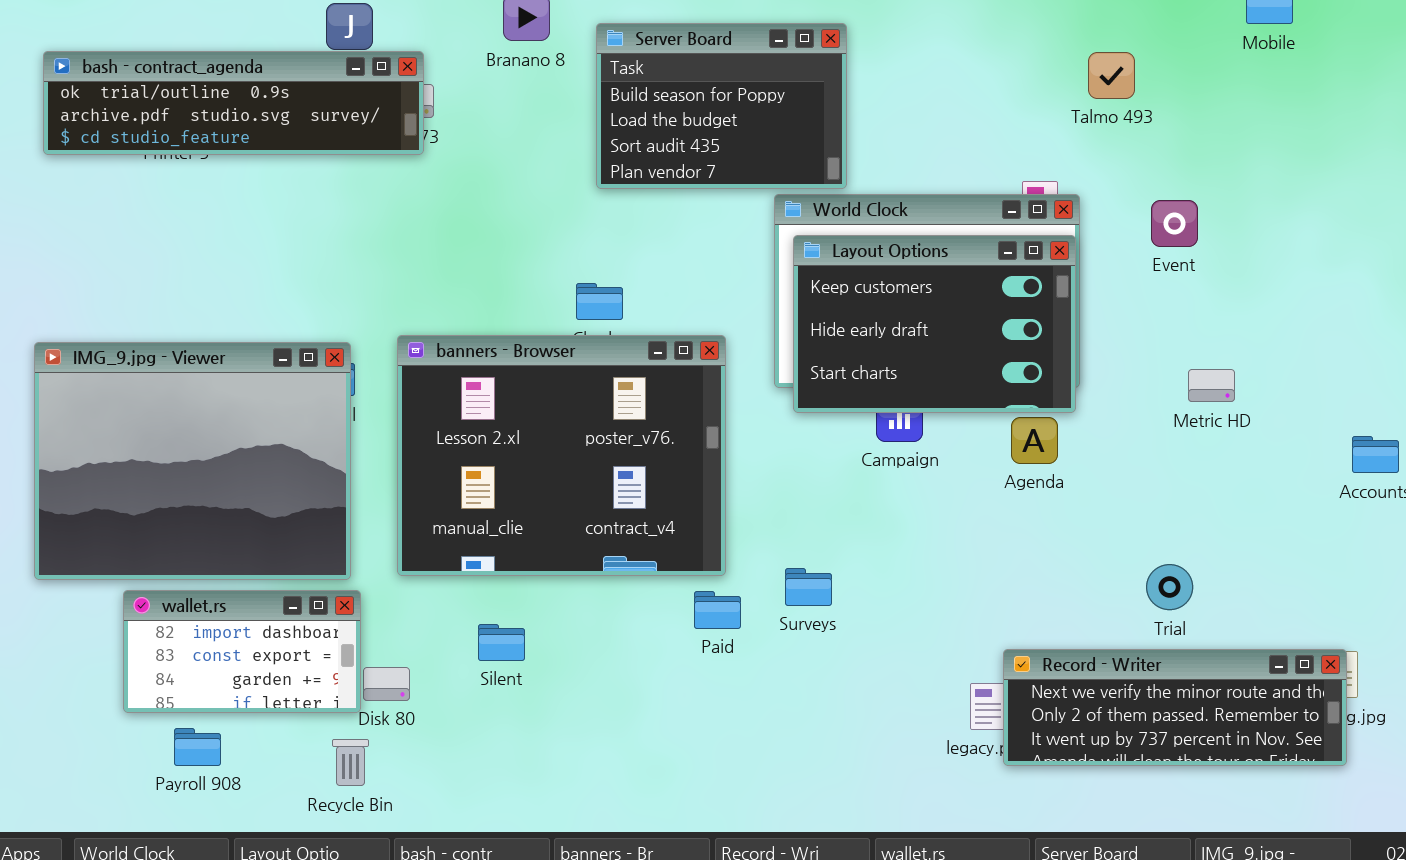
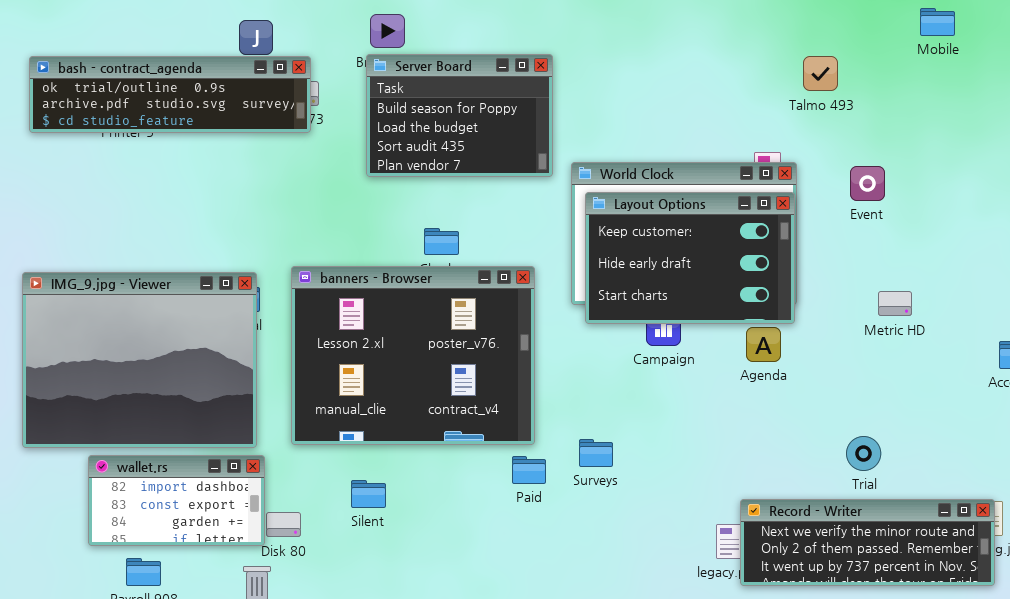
Server Board: [596,23,847,189] -> [366,54,553,177], moved

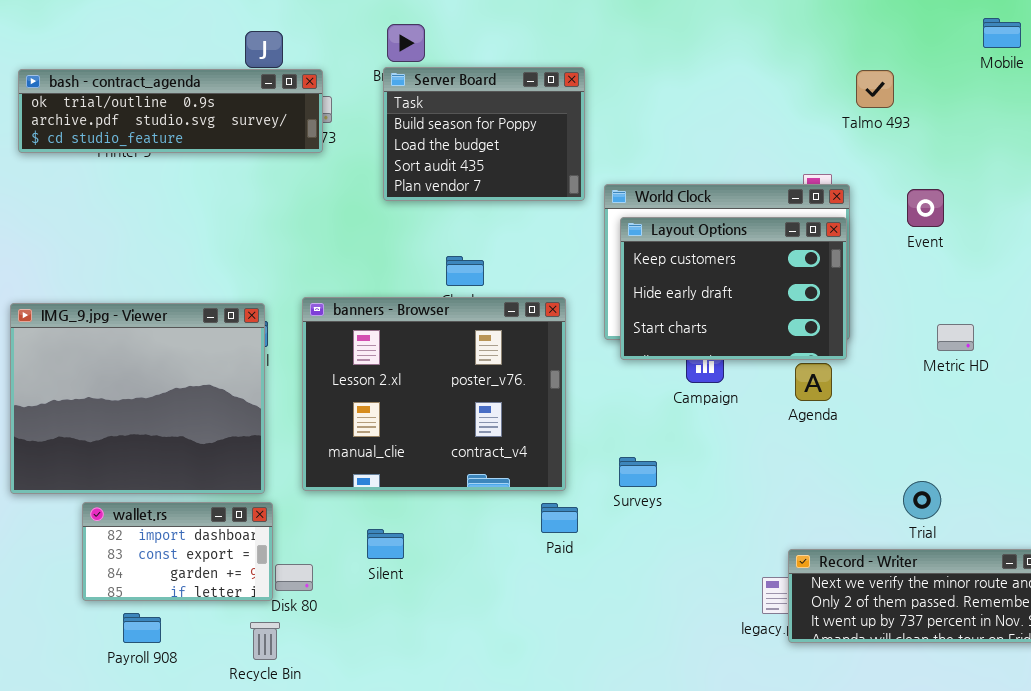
Surveys: [579,439,613,467] -> [619,457,657,487], moved

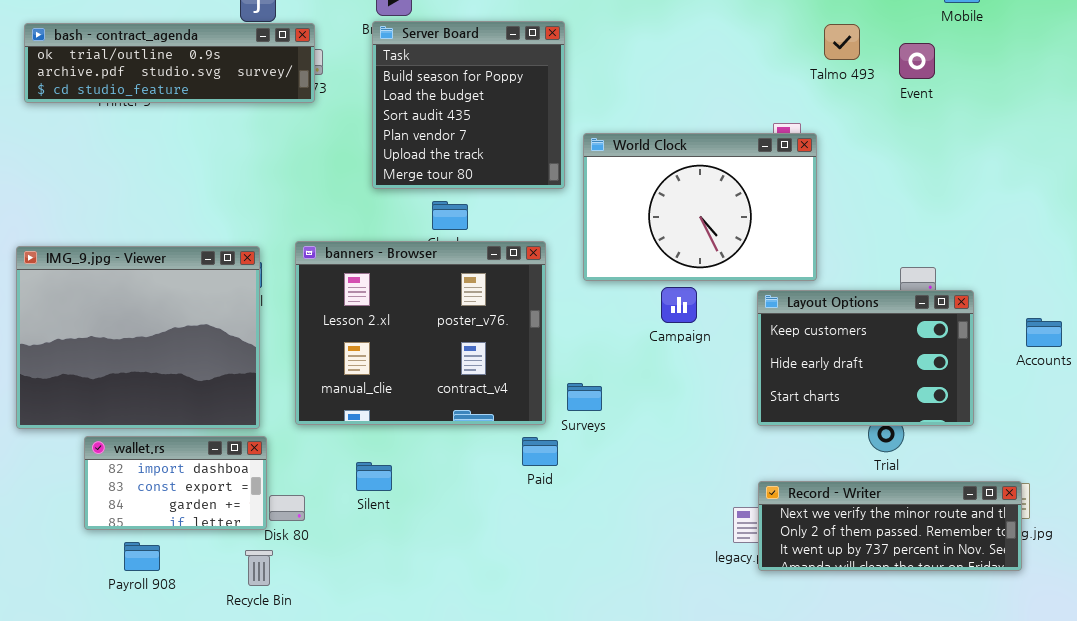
Server Board: [383,67,585,201] -> [372,21,565,189], resized
Event: [907,189,944,227] -> [899,43,935,79], moved
Layout Options: [620,217,847,360] -> [757,290,974,426], moved
Surveys: [619,457,657,487] -> [567,383,602,411], moved

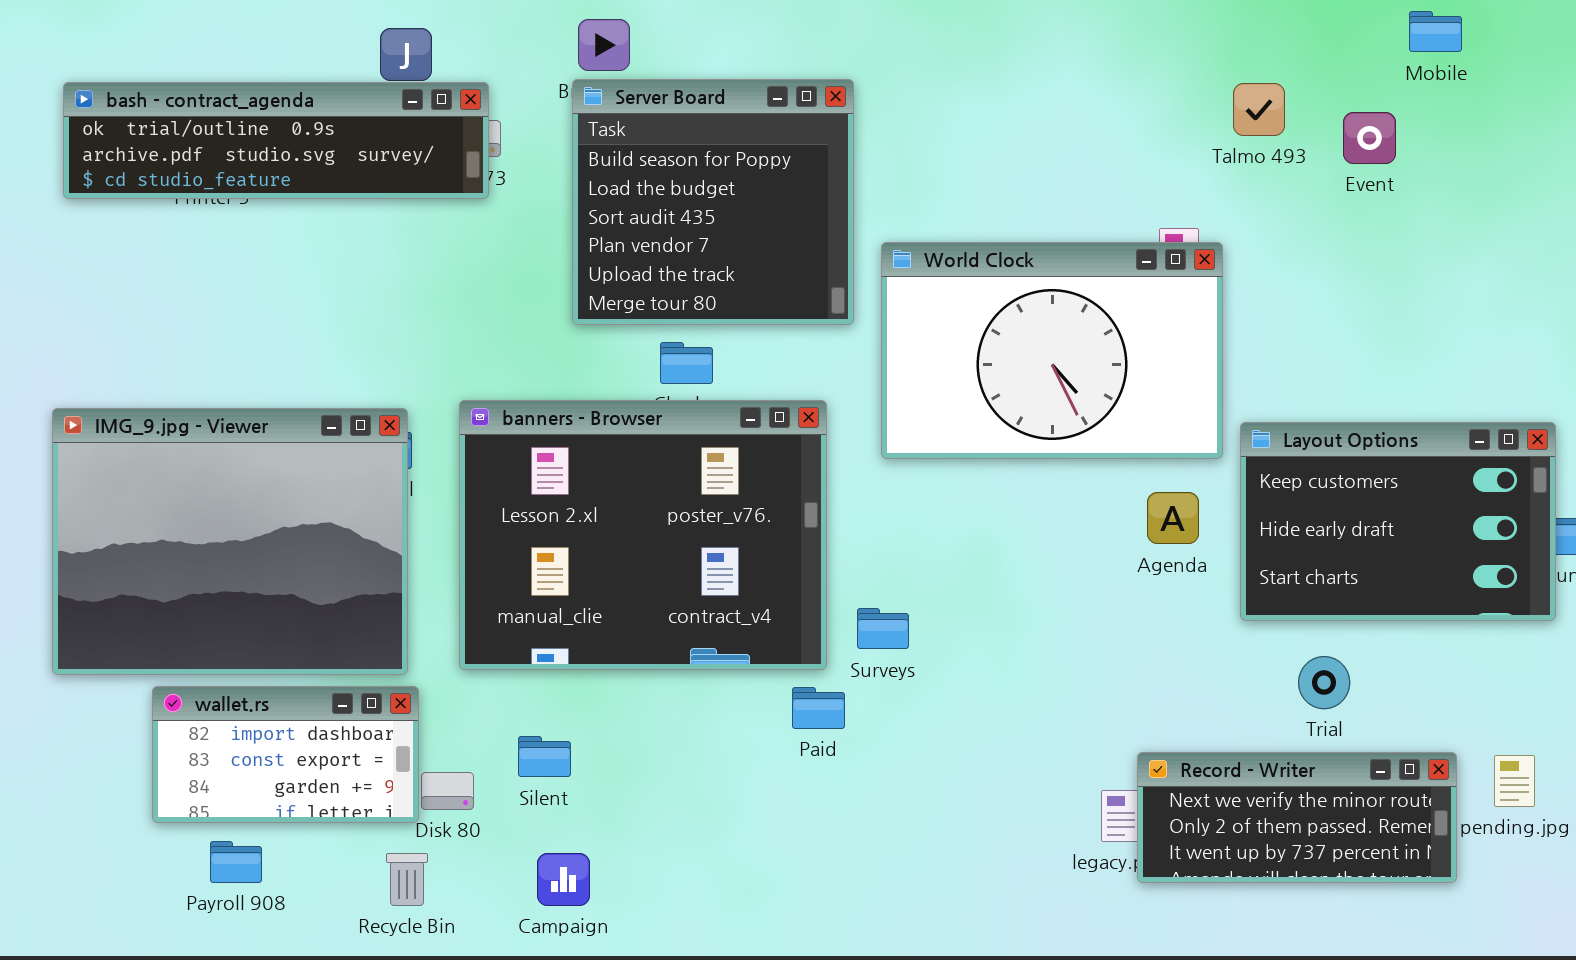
Campaign: [661,287,697,323] -> [537,853,590,906], moved
Layout Options: [757,290,974,426] -> [1240,422,1556,621], moved
Silent: [356,462,392,491] -> [518,736,571,777], moved
Record - Writer: [758,481,1022,571] -> [1137,752,1457,883], resized

